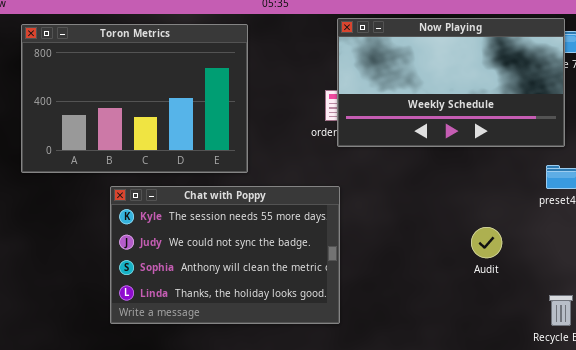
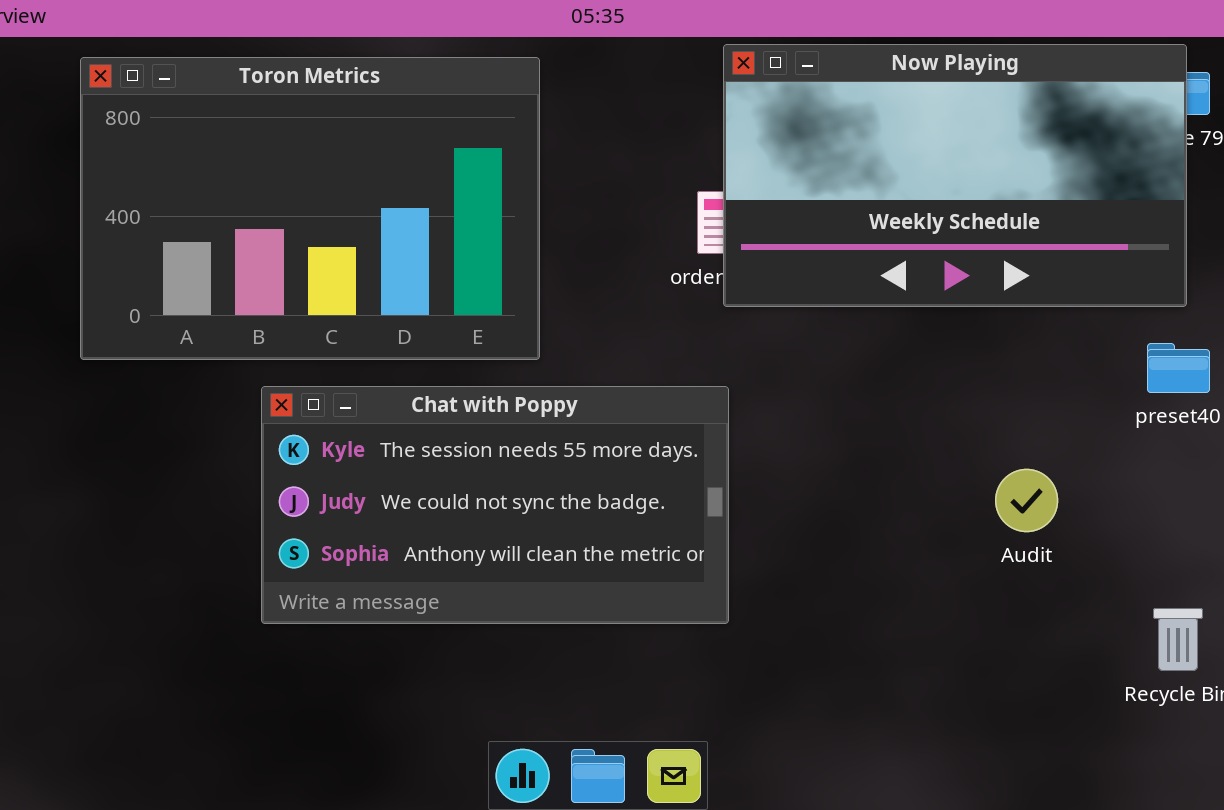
Chat with Poppy: [110,186,340,324] -> [261,386,729,624], resized

